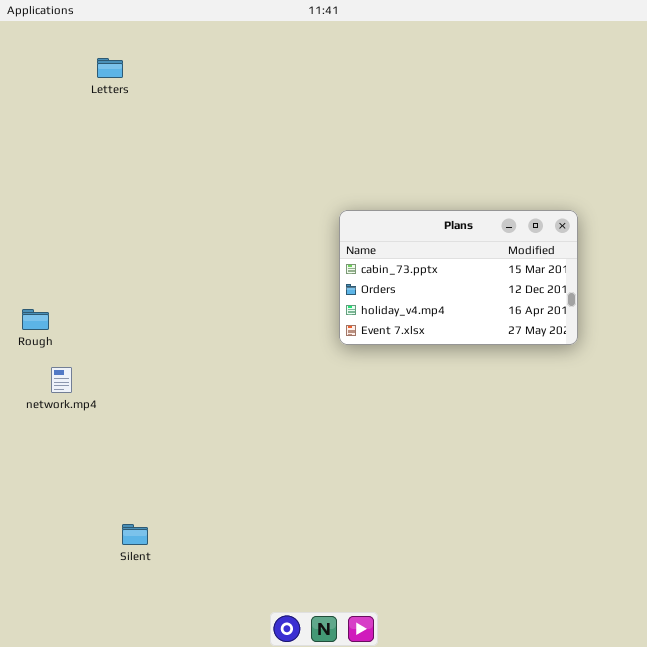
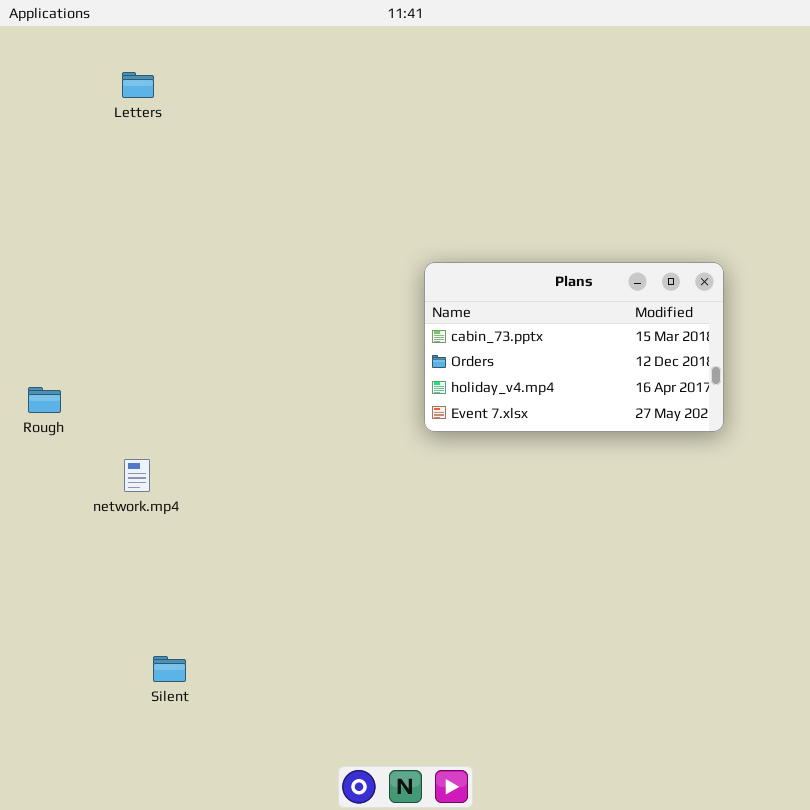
network.mp4: [51,367,72,393] -> [124,459,150,492], moved

